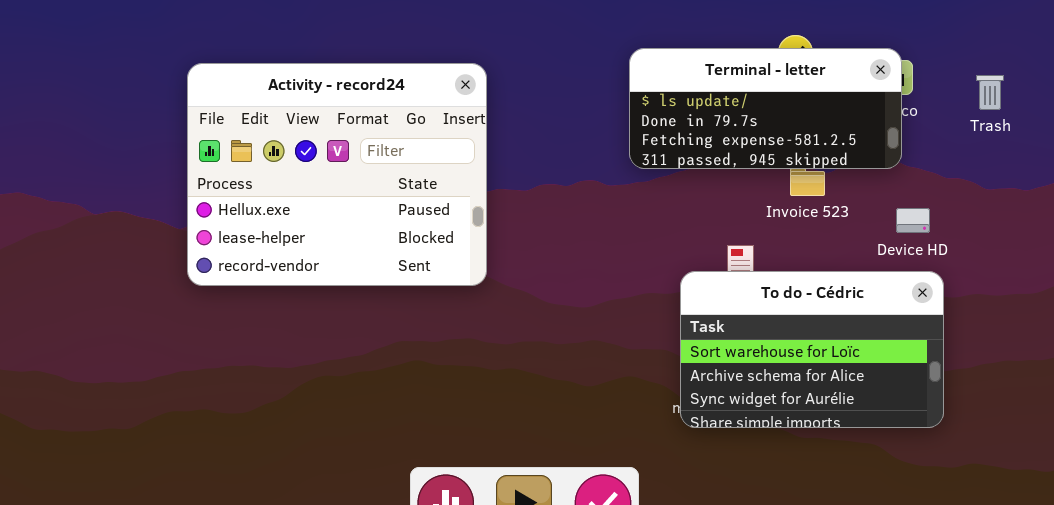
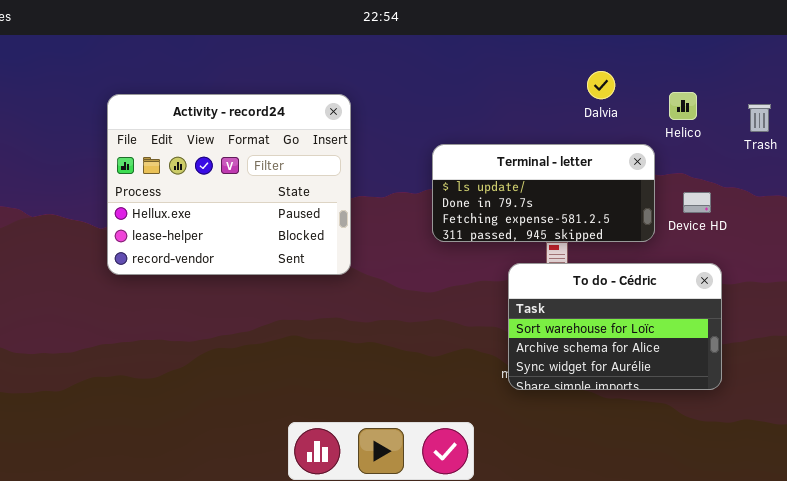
Terminal - letter: [629,48,902,169] -> [432,144,655,242], moved
Device HD: [896,208,930,233] -> [683,192,711,213], moved

